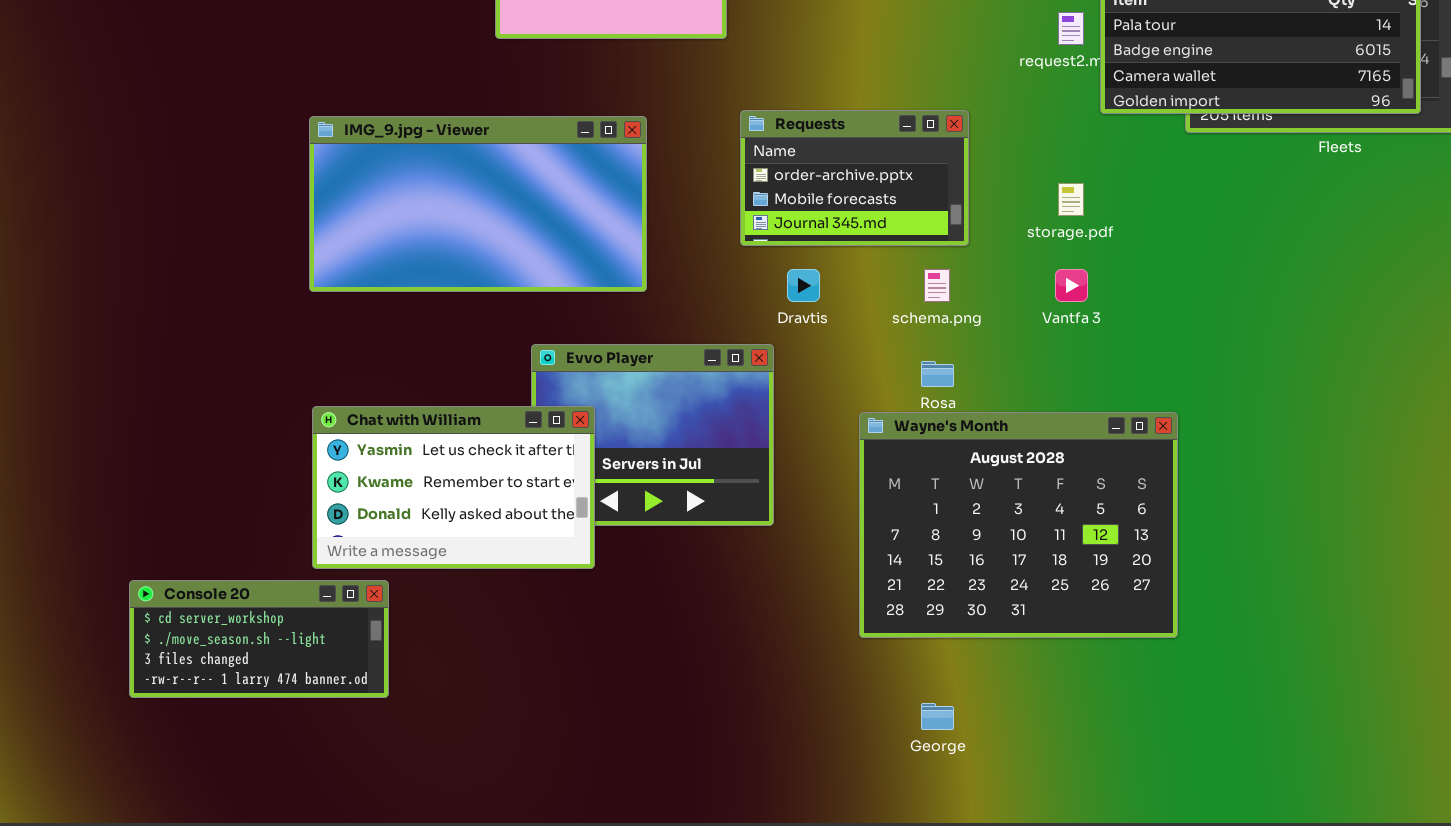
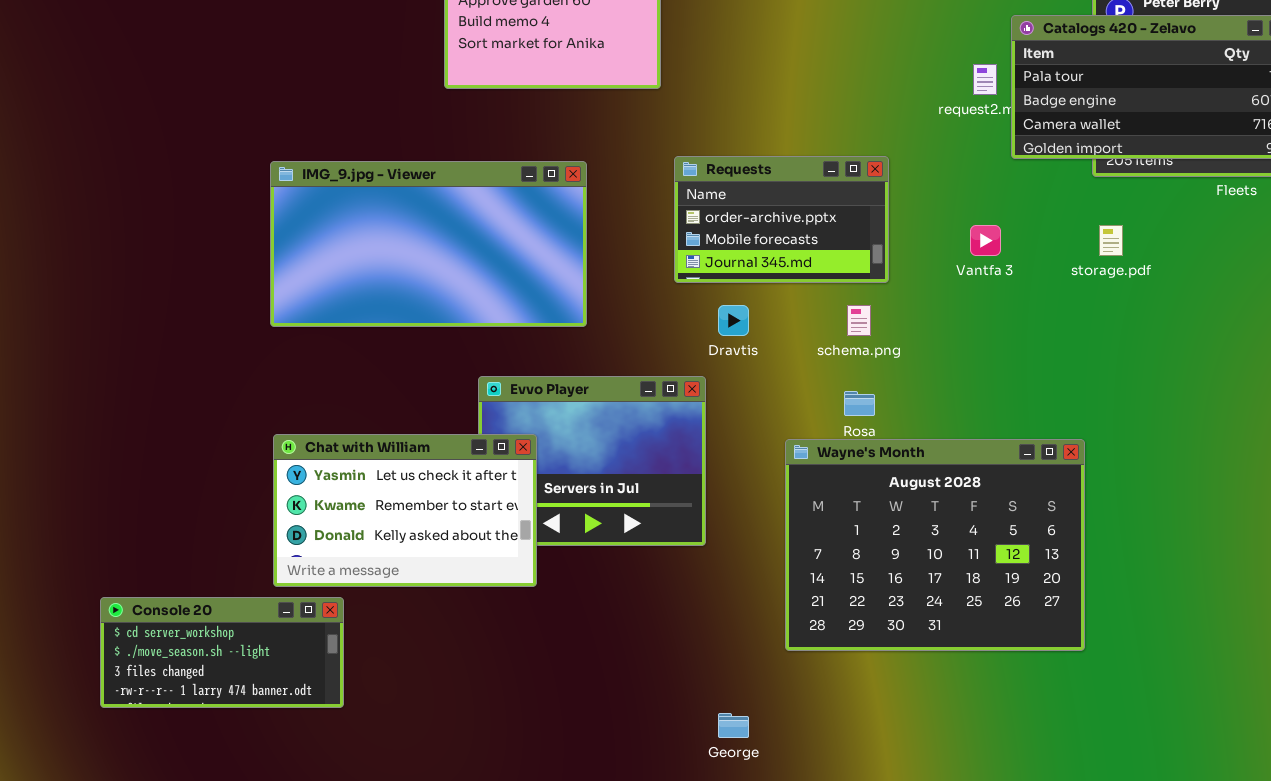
storage.pdf: [1058,183,1084,216] -> [1099,225,1123,256], moved
Vantfa 3: [1055,269,1088,302] -> [970,225,1001,256], moved
George: [921,703,954,730] -> [718,713,749,738], moved

